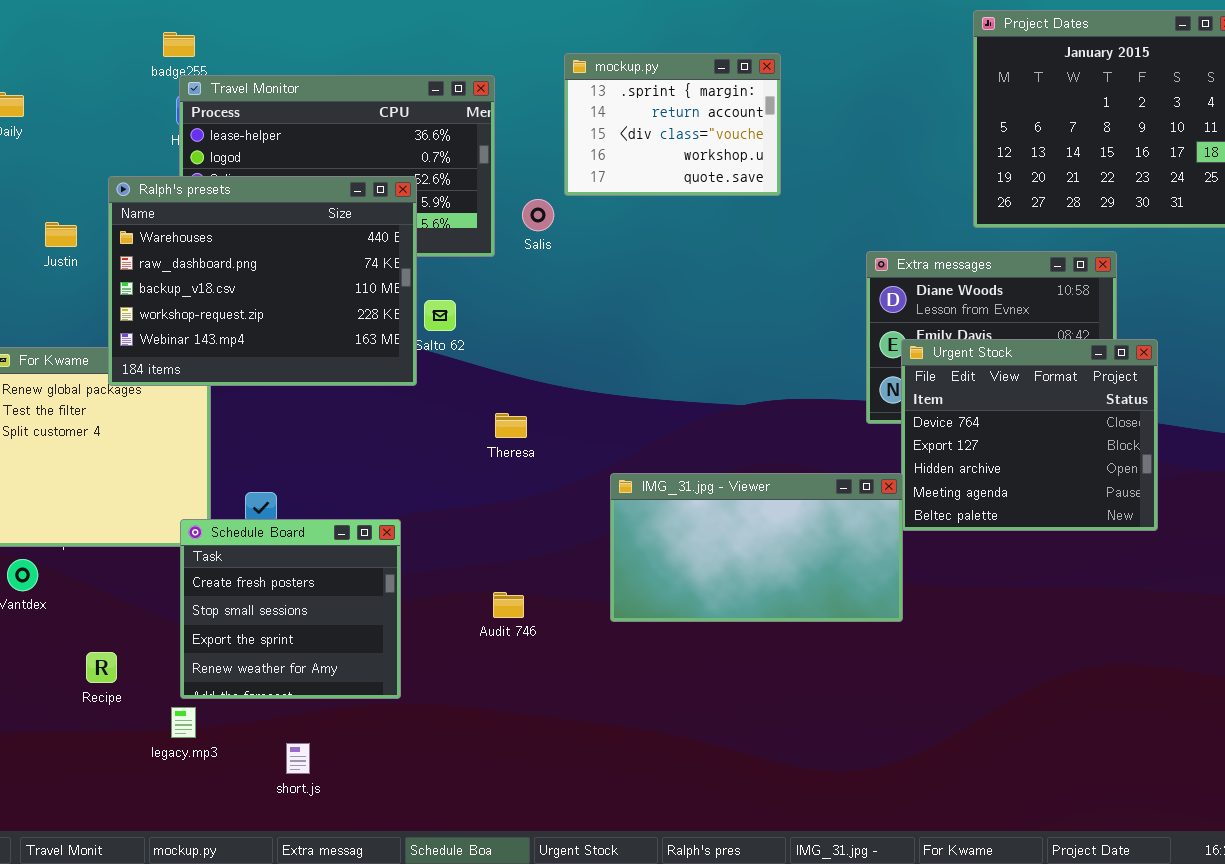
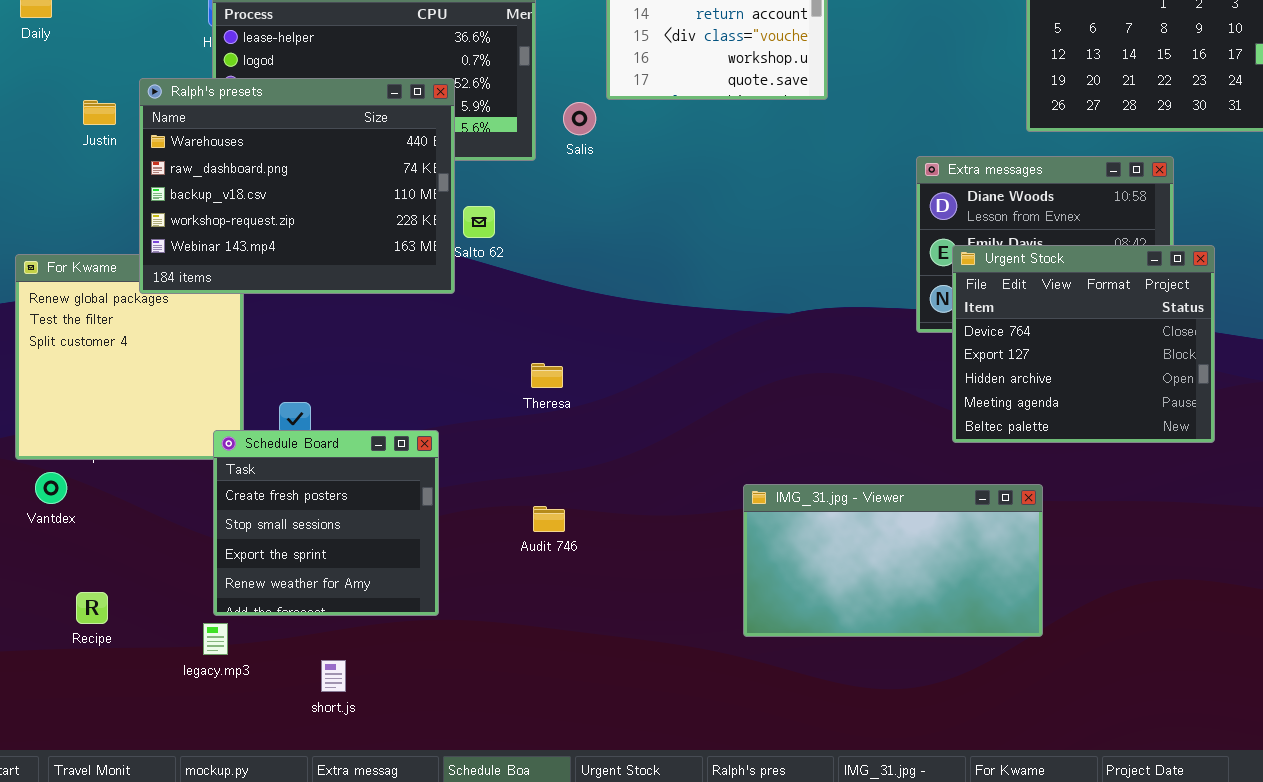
Justin: [45,222,77,247] -> [83,100,116,125], moved
Theresa: [495,413,527,438] -> [531,363,563,388], moved
IMG_31.jpg - Viewer: [610,473,903,622] -> [743,484,1043,637], moved
Recipe: [86,652,117,683] -> [76,592,108,624], moved

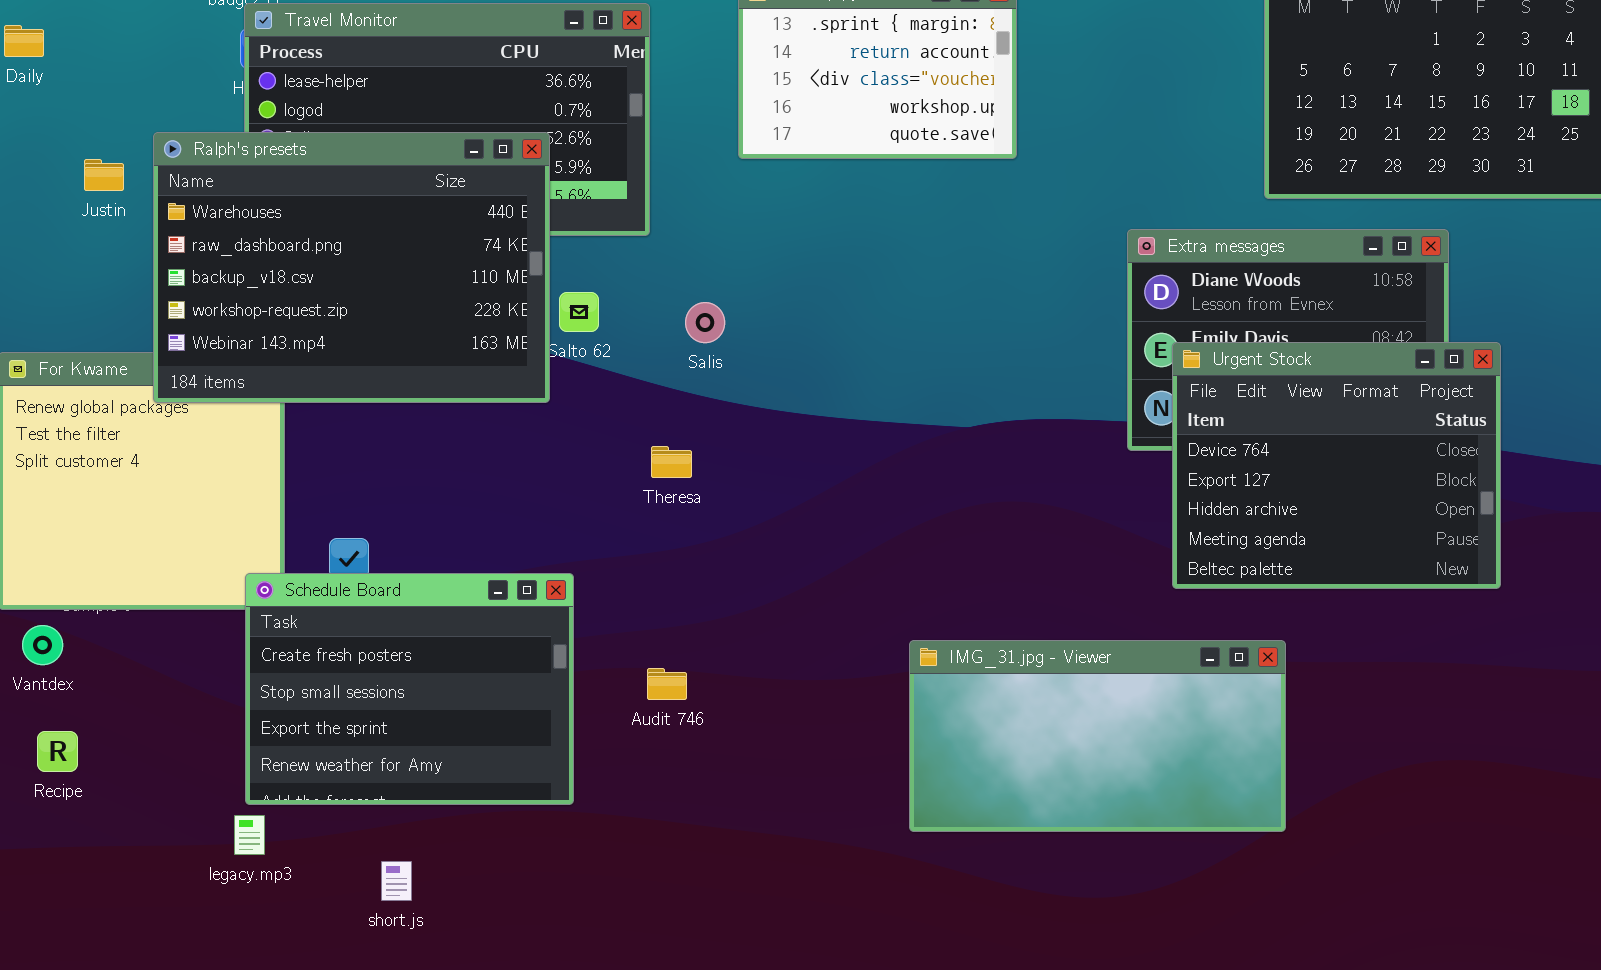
Salis: [563,102,596,135] -> [685,302,725,343], moved
Theresa: [531,363,563,388] -> [651,446,692,478], moved
Schedule Board: [213,430,439,616] -> [245,573,574,805], resized
Recipe: [76,592,108,624] -> [37,731,78,772], moved

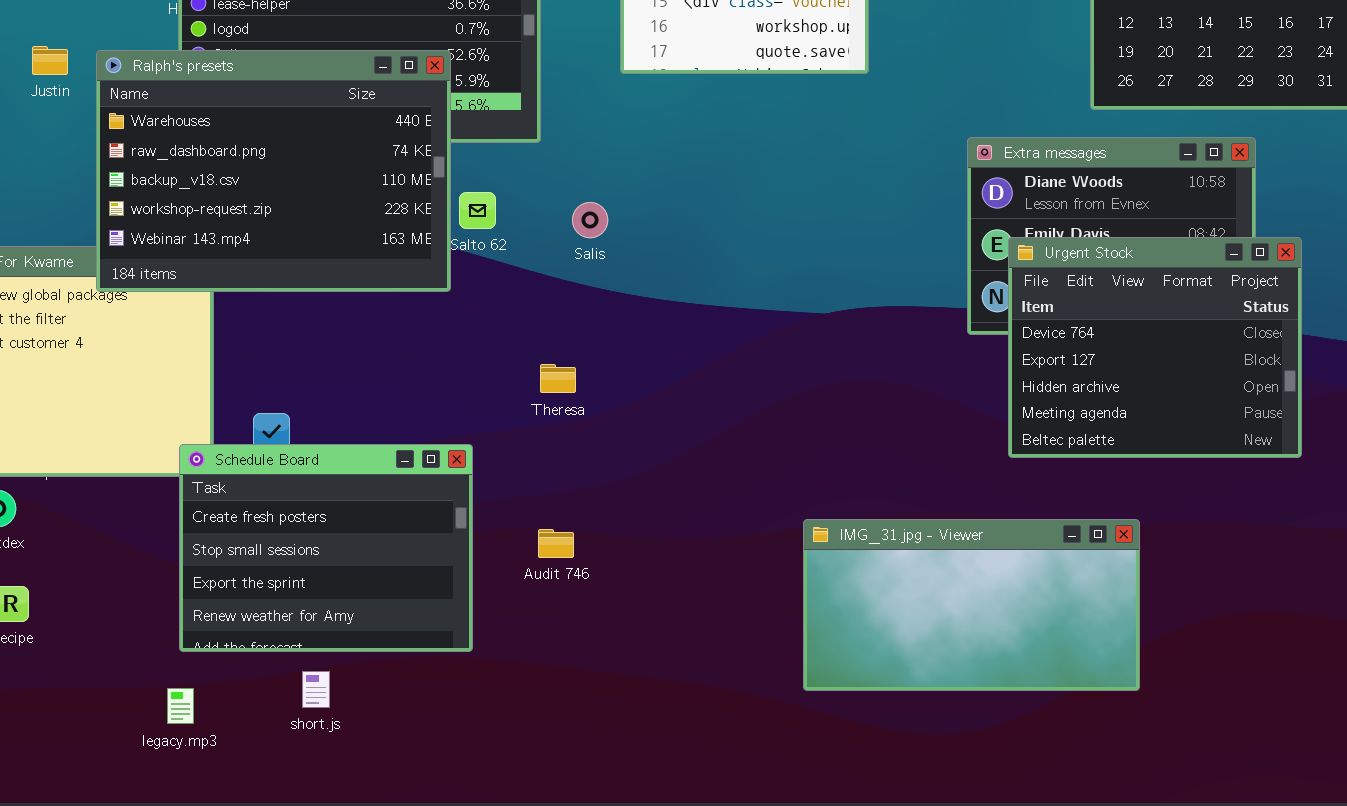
Justin: [84,159,124,191] -> [32,46,68,75], moved
Theresa: [651,446,692,478] -> [540,364,576,393], moved
IMG_31.jpg - Viewer: [909,640,1286,832] -> [803,519,1140,691], moved
legacy.mp3: [234,815,265,855] -> [167,688,194,724], moved
short.js: [381,861,412,901] -> [302,671,330,708], moved

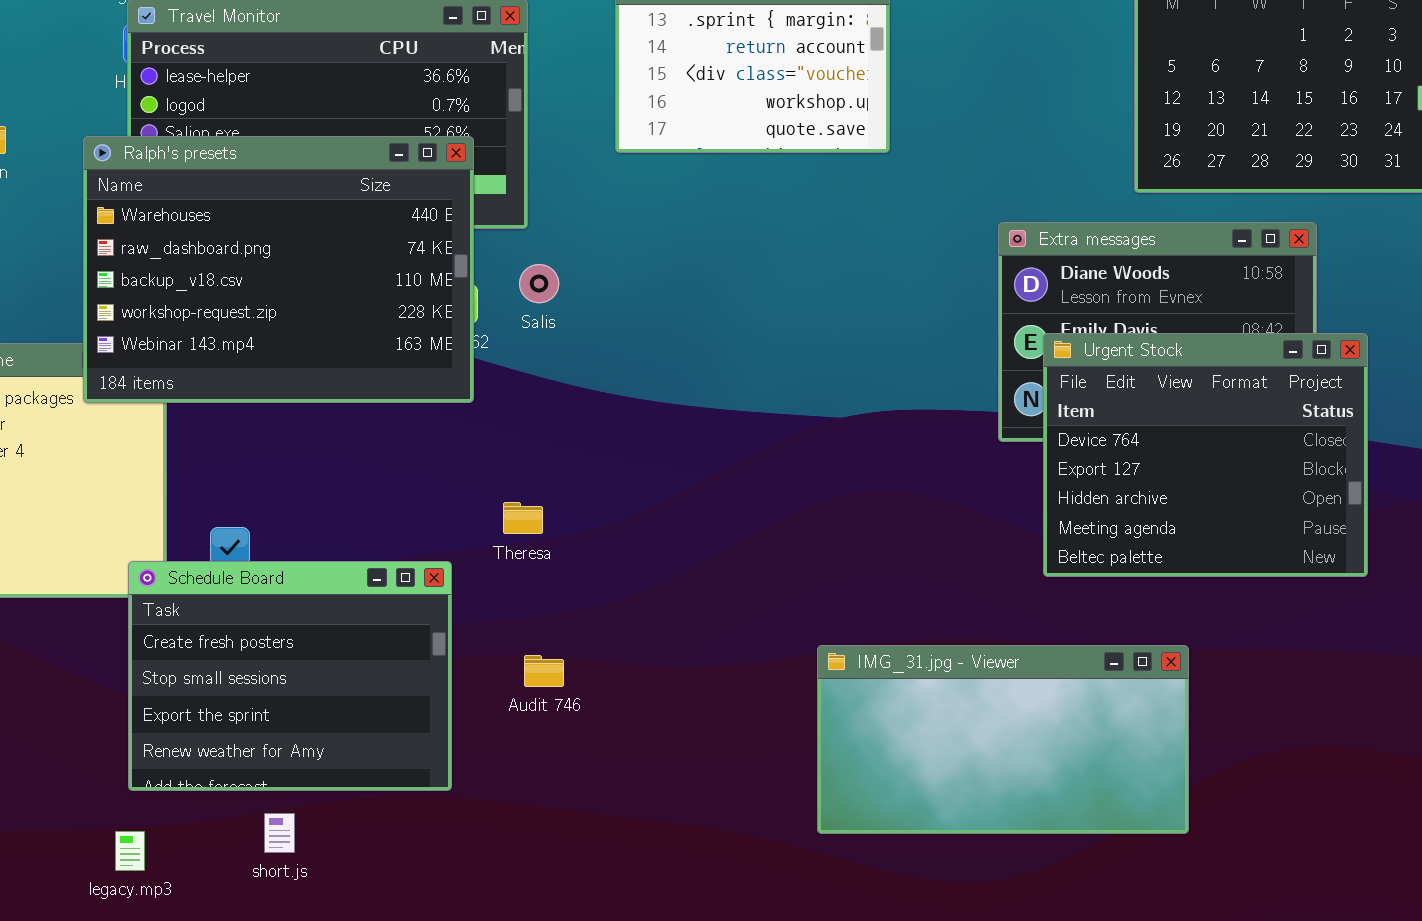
Ralph's presets: [96,50,451,292] -> [83,136,474,403], moved
Salis: [572,202,608,238] -> [519,264,559,303], moved
Theresa: [540,364,576,393] -> [503,502,543,534], moved

